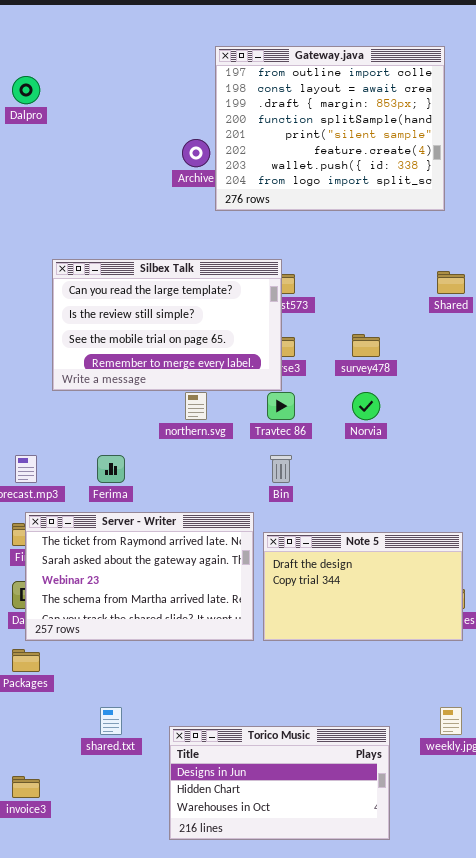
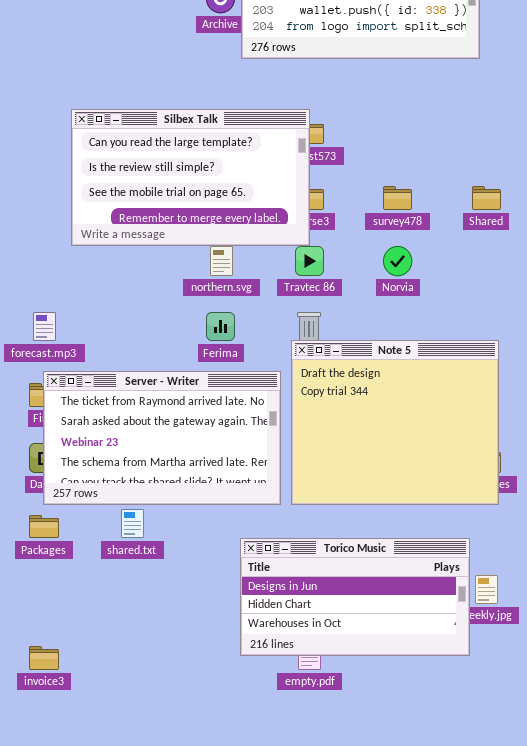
Shared: [437,271,465,294] -> [472,186,501,210], moved
Ferima: [97,455,125,483] -> [206,312,235,341], moved
Note 5: [263,532,463,641] -> [291,340,499,505], resized
shared.txt: [100,707,122,735] -> [121,509,144,538], moved
Torico Music: [169,726,390,840] -> [240,538,470,656], moved

